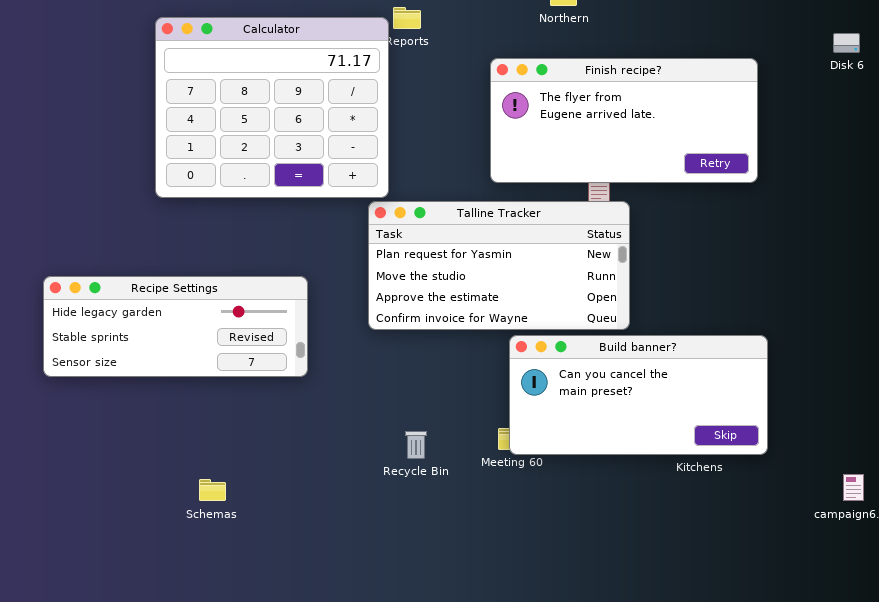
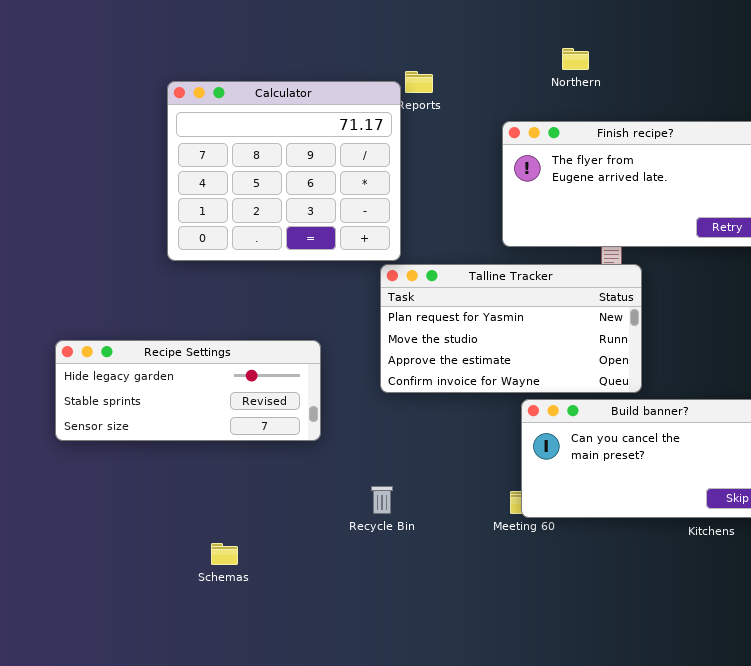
Recycle Bin: [405,431,427,459] -> [371,486,393,514], moved

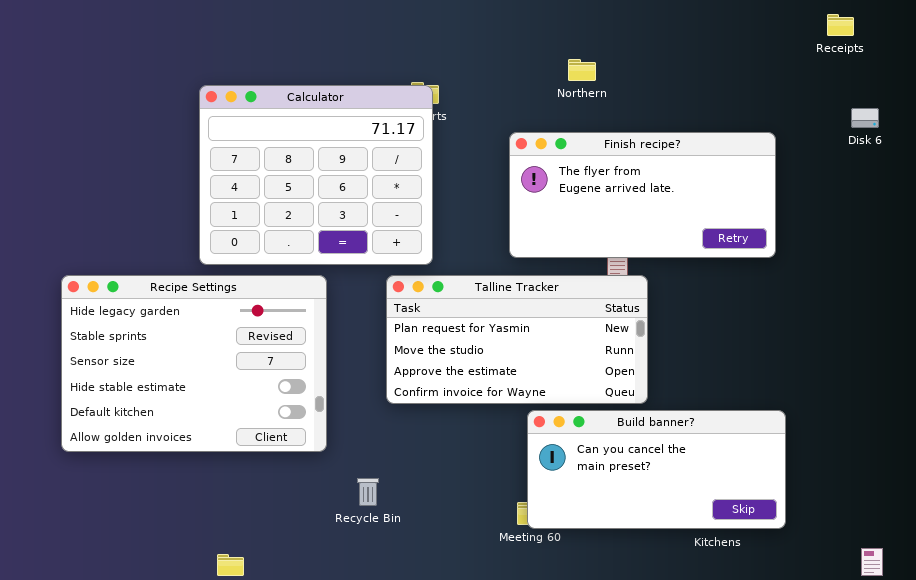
Calculator: [167,81,401,261] -> [199,85,433,265], moved
Recipe Settings: [55,340,321,441] -> [61,275,327,452], resized
Recycle Bin: [371,486,393,514] -> [357,478,379,506], moved

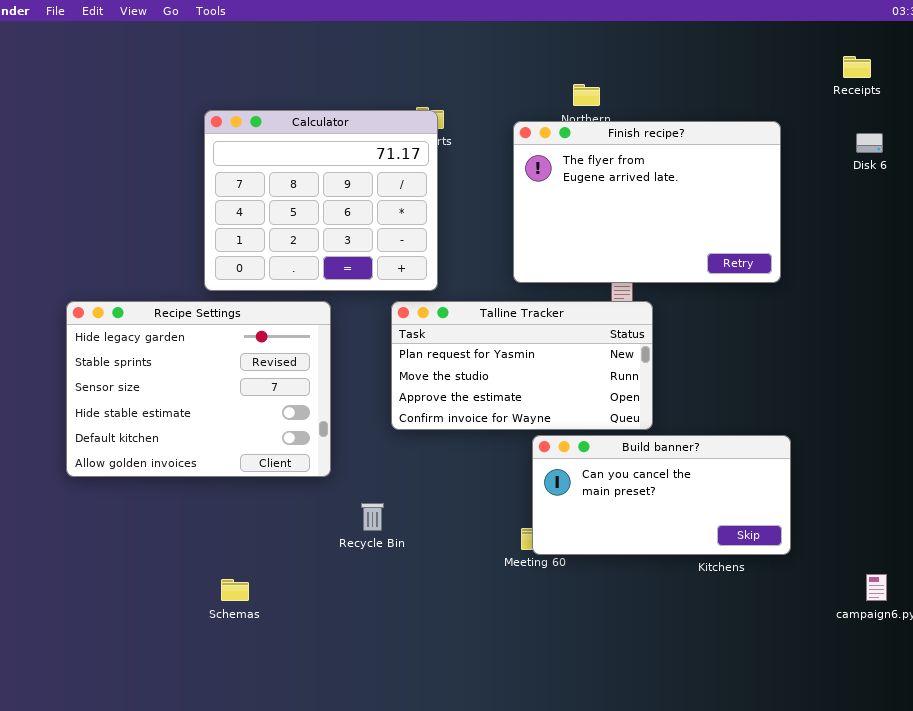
Receipts: [827,14,854,36] -> [843,56,871,78], moved
Finish recipe?: [509,132,776,258] -> [513,121,781,283], resized

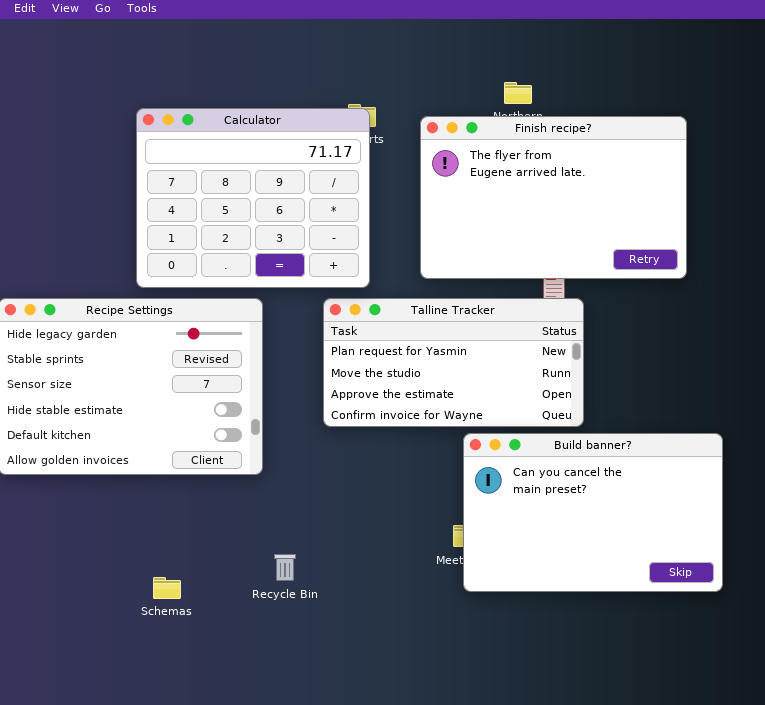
Finish recipe?: [513,121,781,283] -> [420,116,687,279], moved
Build banner?: [532,435,791,555] -> [463,433,723,592], resized
Recycle Bin: [361,503,384,531] -> [274,554,296,581], moved

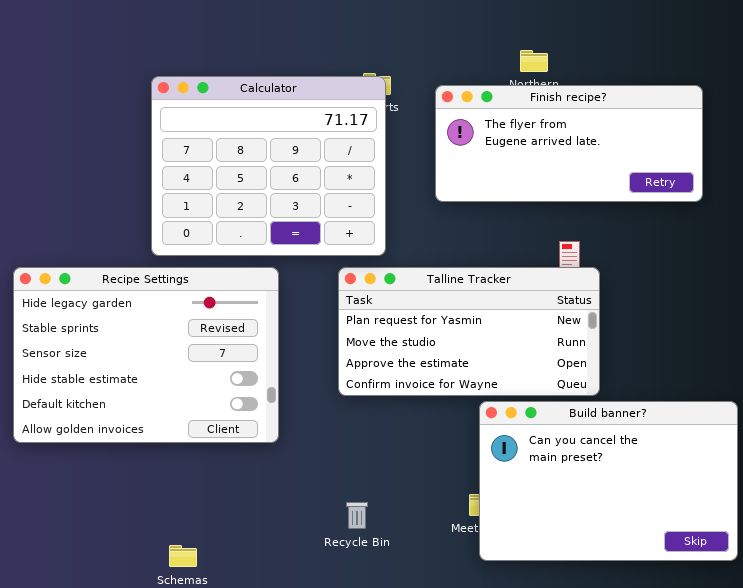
Finish recipe?: [420,116,687,279] -> [435,85,703,202], resized
Recycle Bin: [274,554,296,581] -> [346,502,368,529], moved

